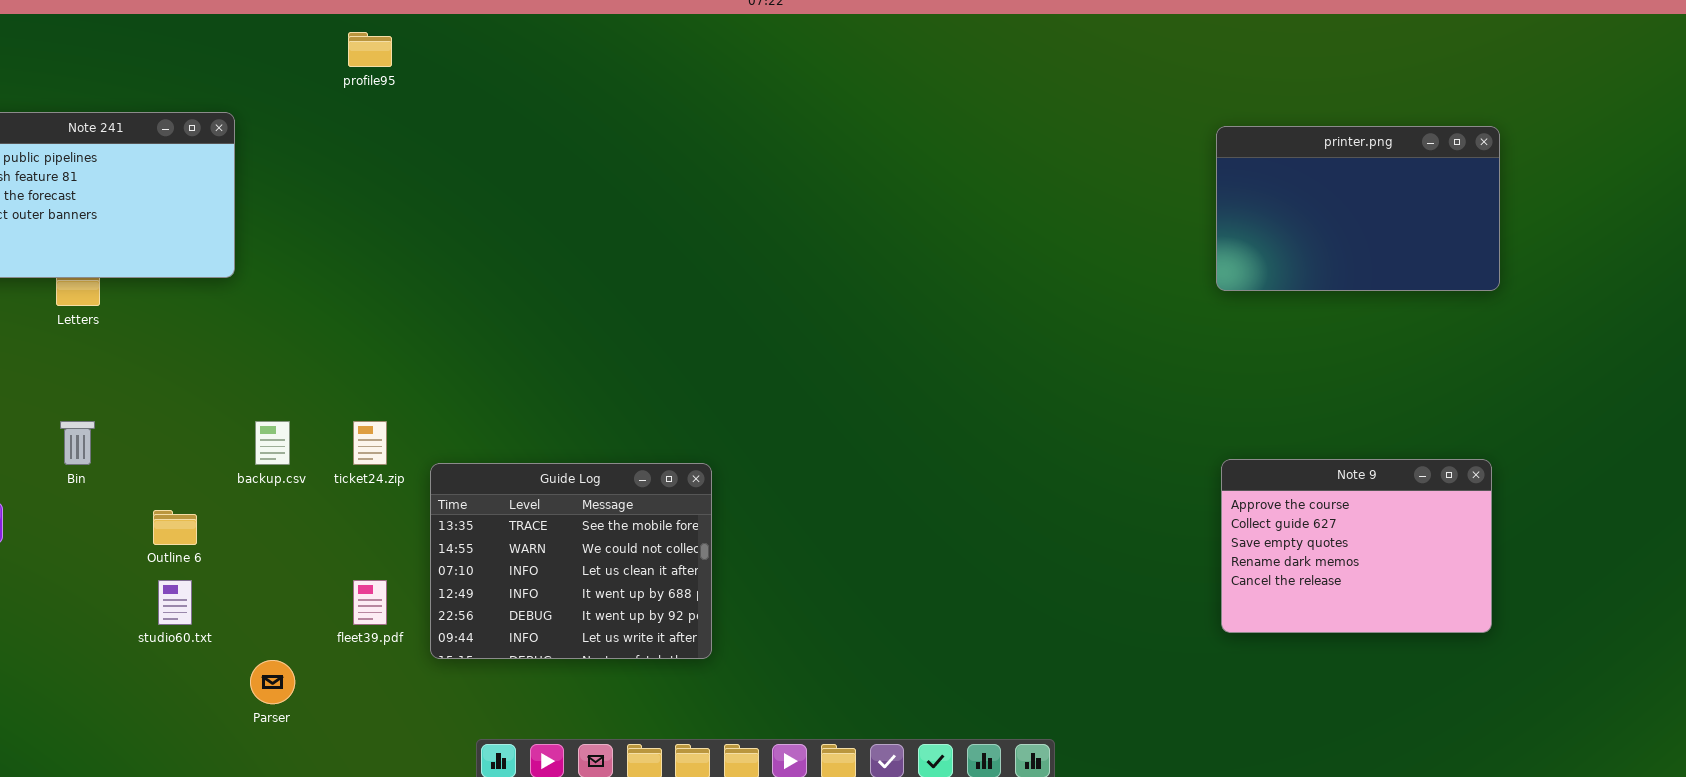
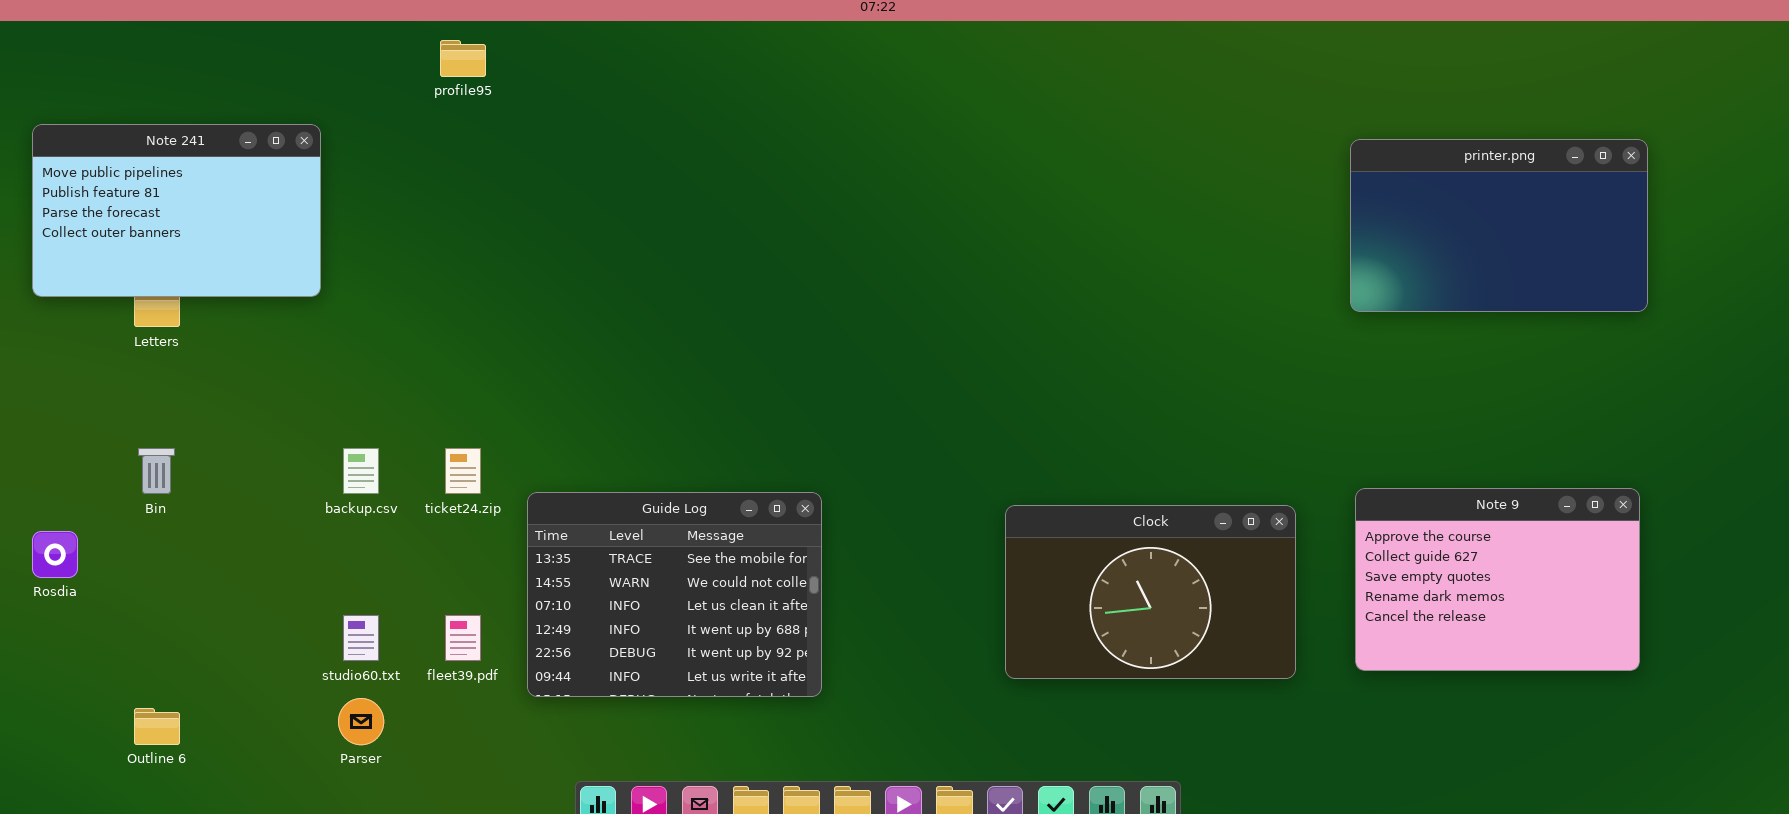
Clock: none -> [1005,505,1296,679], opened
Outline 6: [153,510,197,545] -> [134,708,180,745], moved
studio60.txt: [158,580,192,625] -> [343,615,379,661], moved

